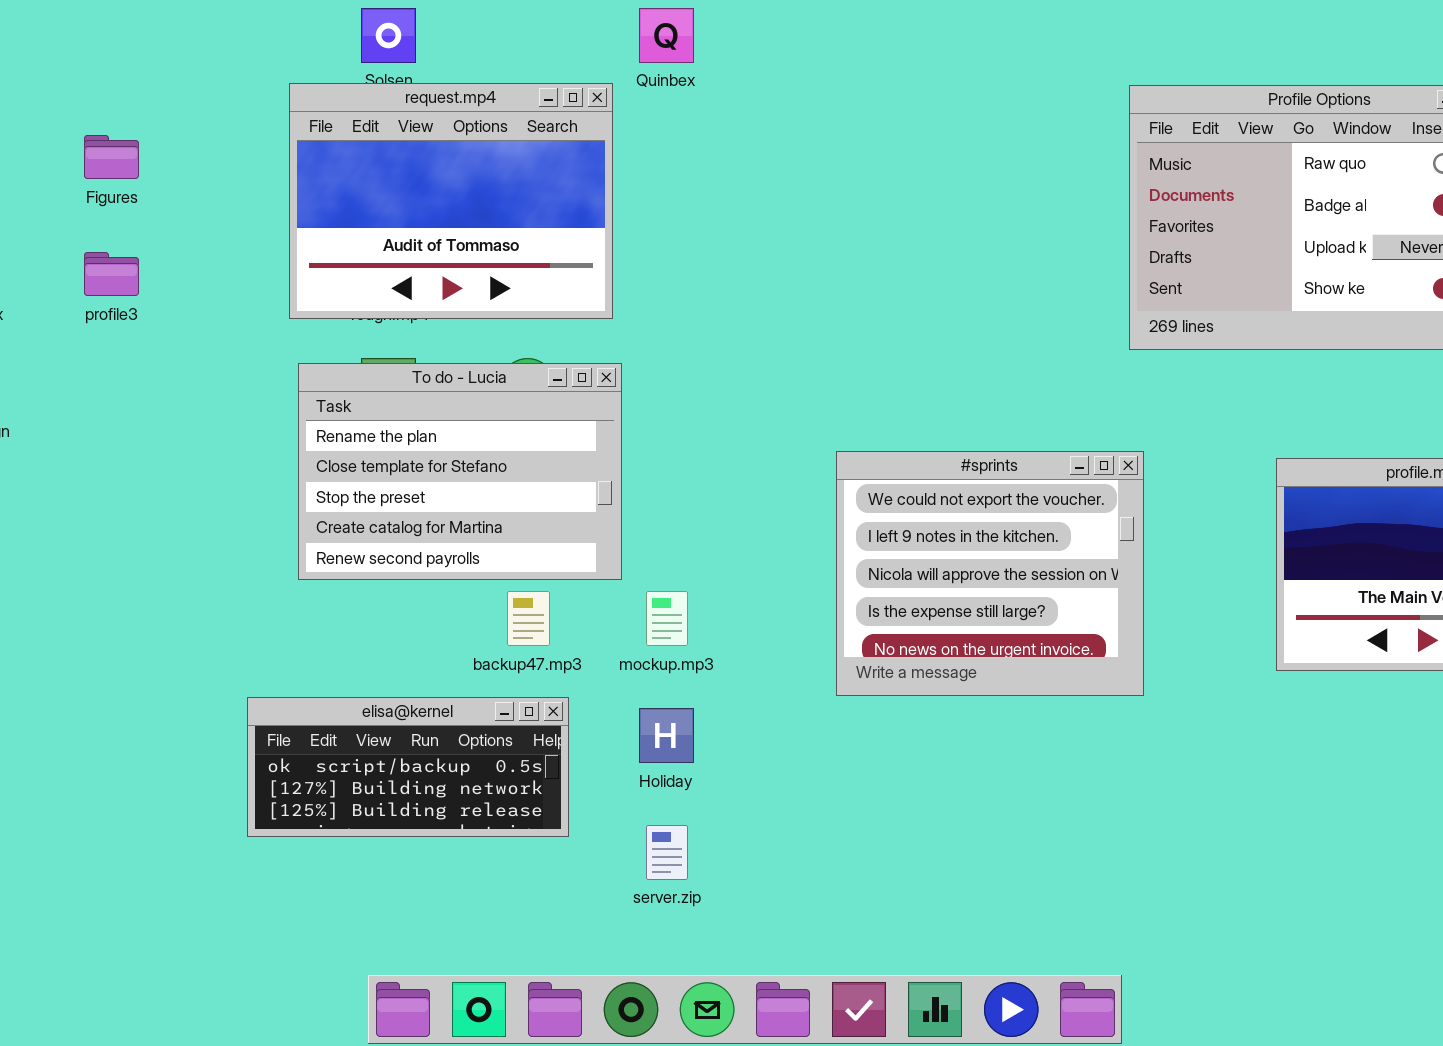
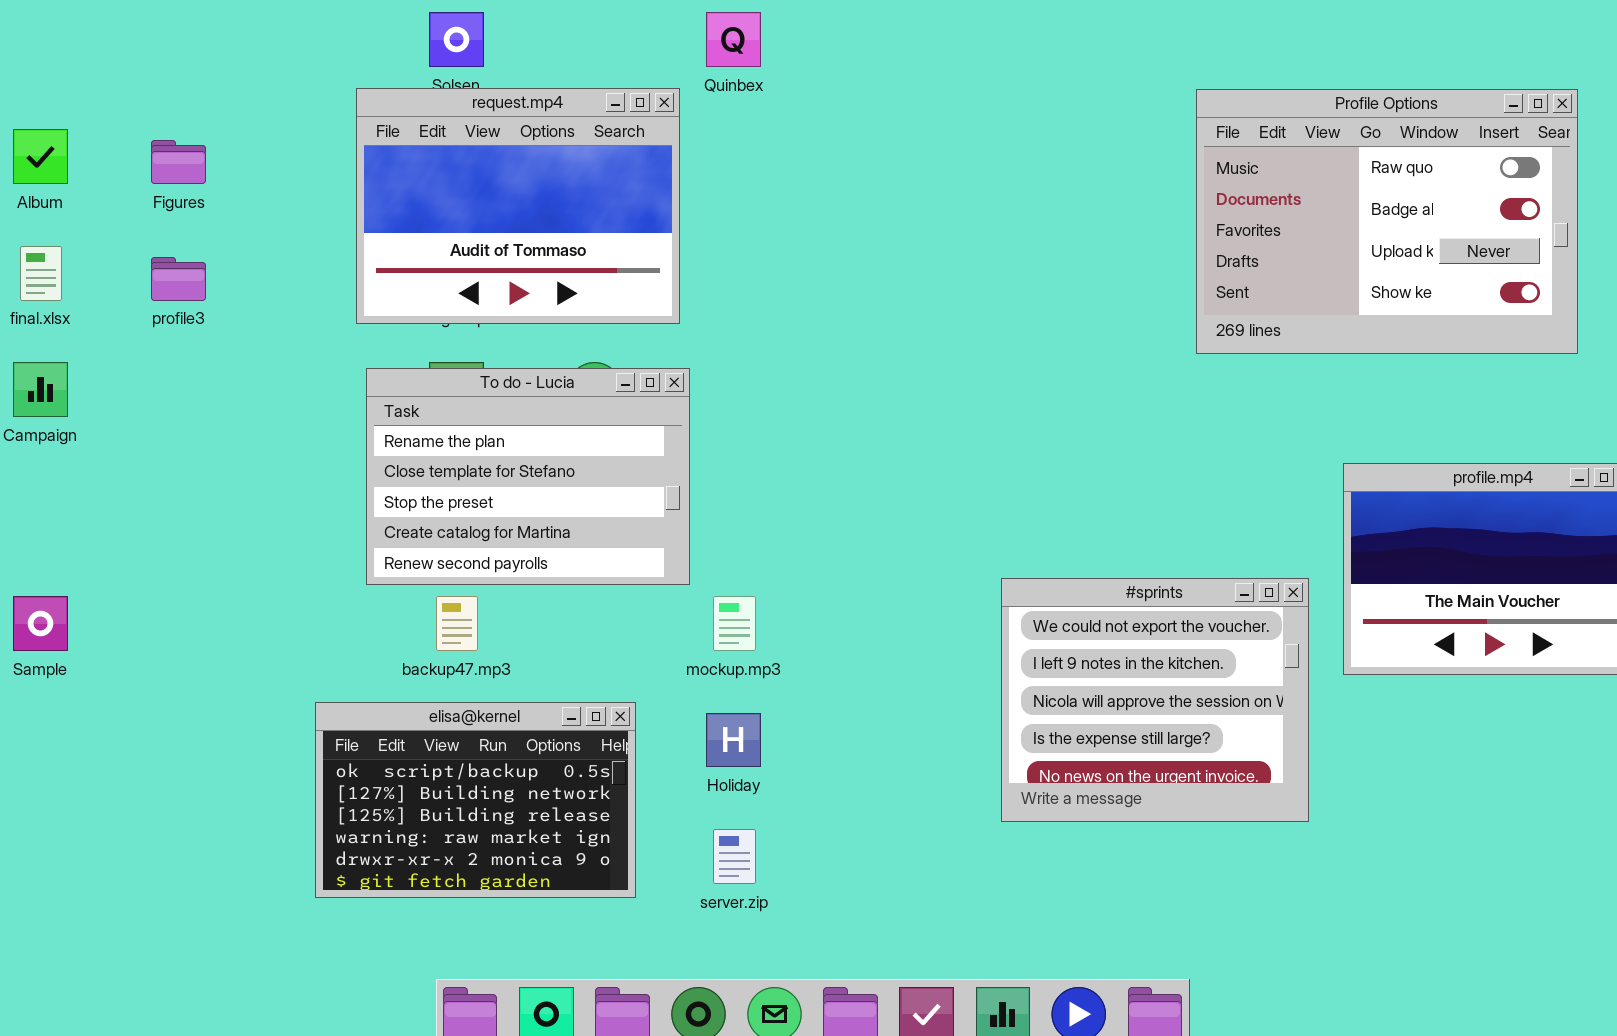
#sprints: [836,451,1144,696] -> [1001,578,1309,822], moved
backup47.mp3: [507,591,550,646] -> [436,596,478,651], moved
elisa@kernel: [247,697,569,837] -> [315,702,636,898], resized

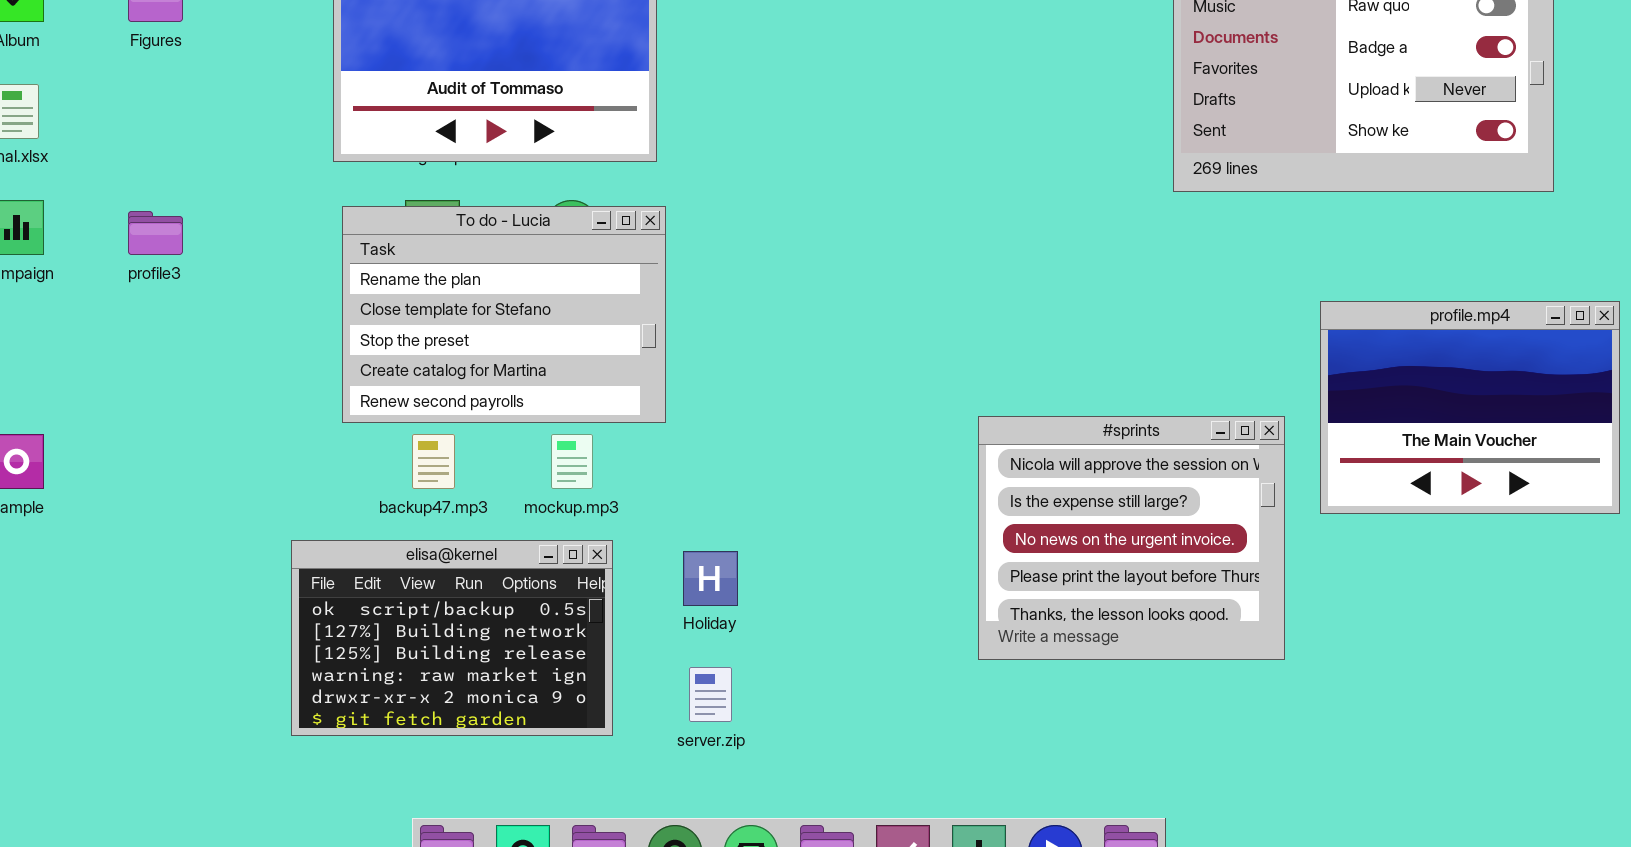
profile3: [151,257,206,301] -> [128,211,183,255], moved
#sprints: [1001,578,1309,822] -> [978,416,1285,660], scrolled down 2 rows
mockup.mp3: [713,596,756,651] -> [551,434,593,489], moved

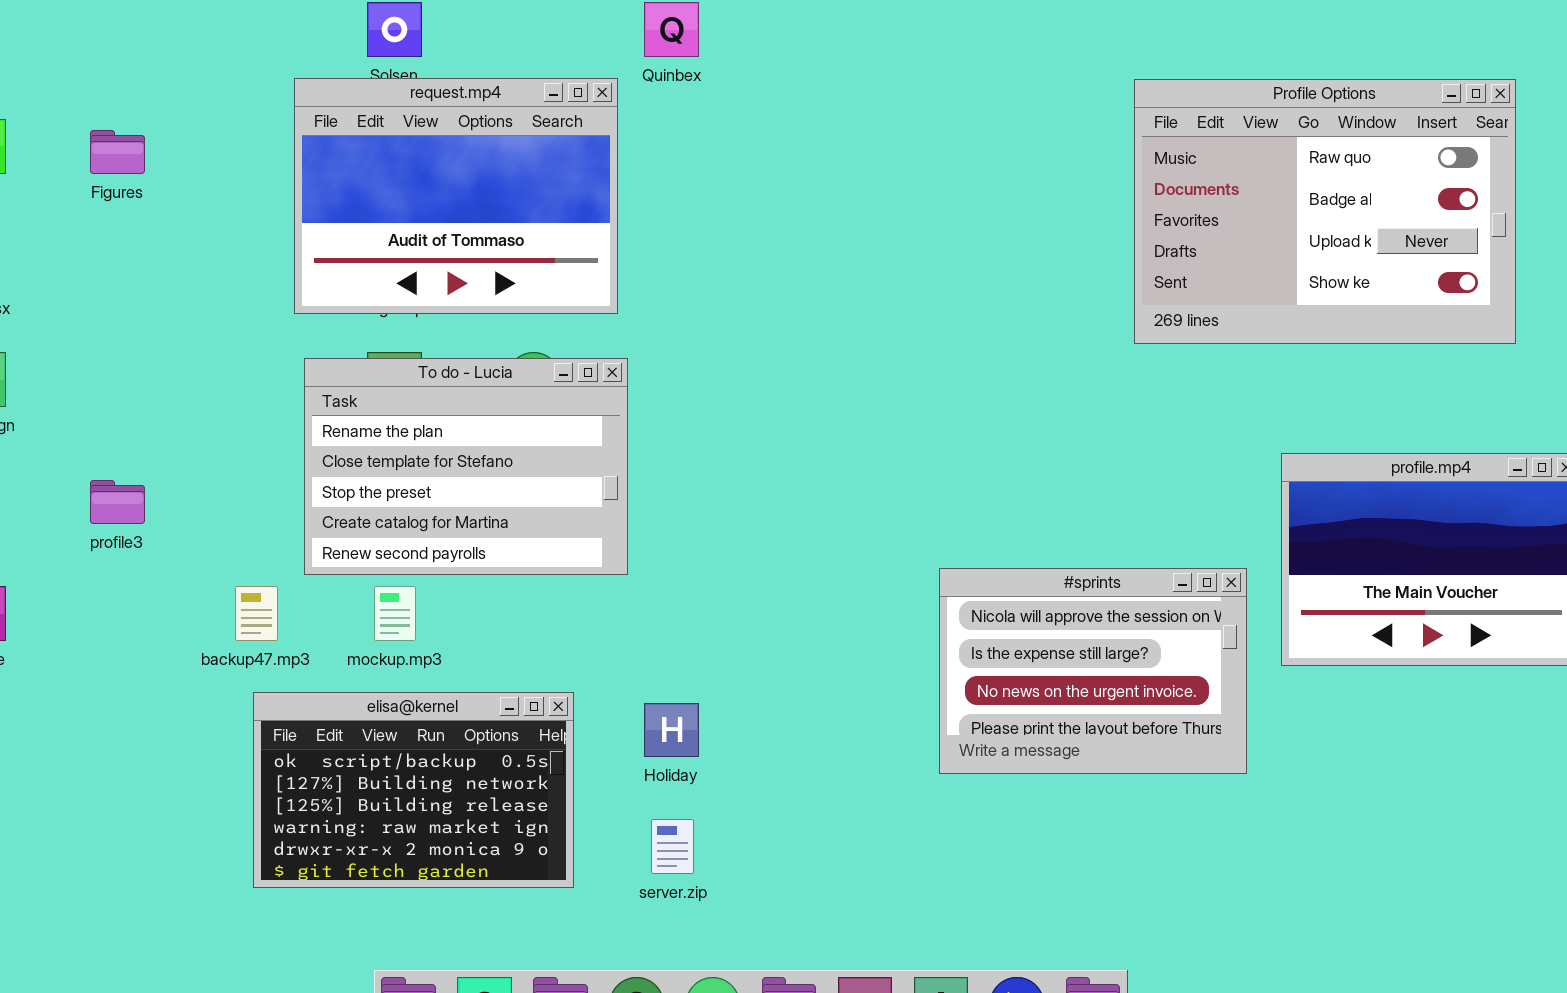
profile3: [128,211,183,255] -> [90,480,145,524], moved
#sprints: [978,416,1285,660] -> [939,568,1247,774], resized
backup47.mp3: [412,434,455,489] -> [235,586,278,641], moved
mockup.mp3: [551,434,593,489] -> [374,586,416,641], moved

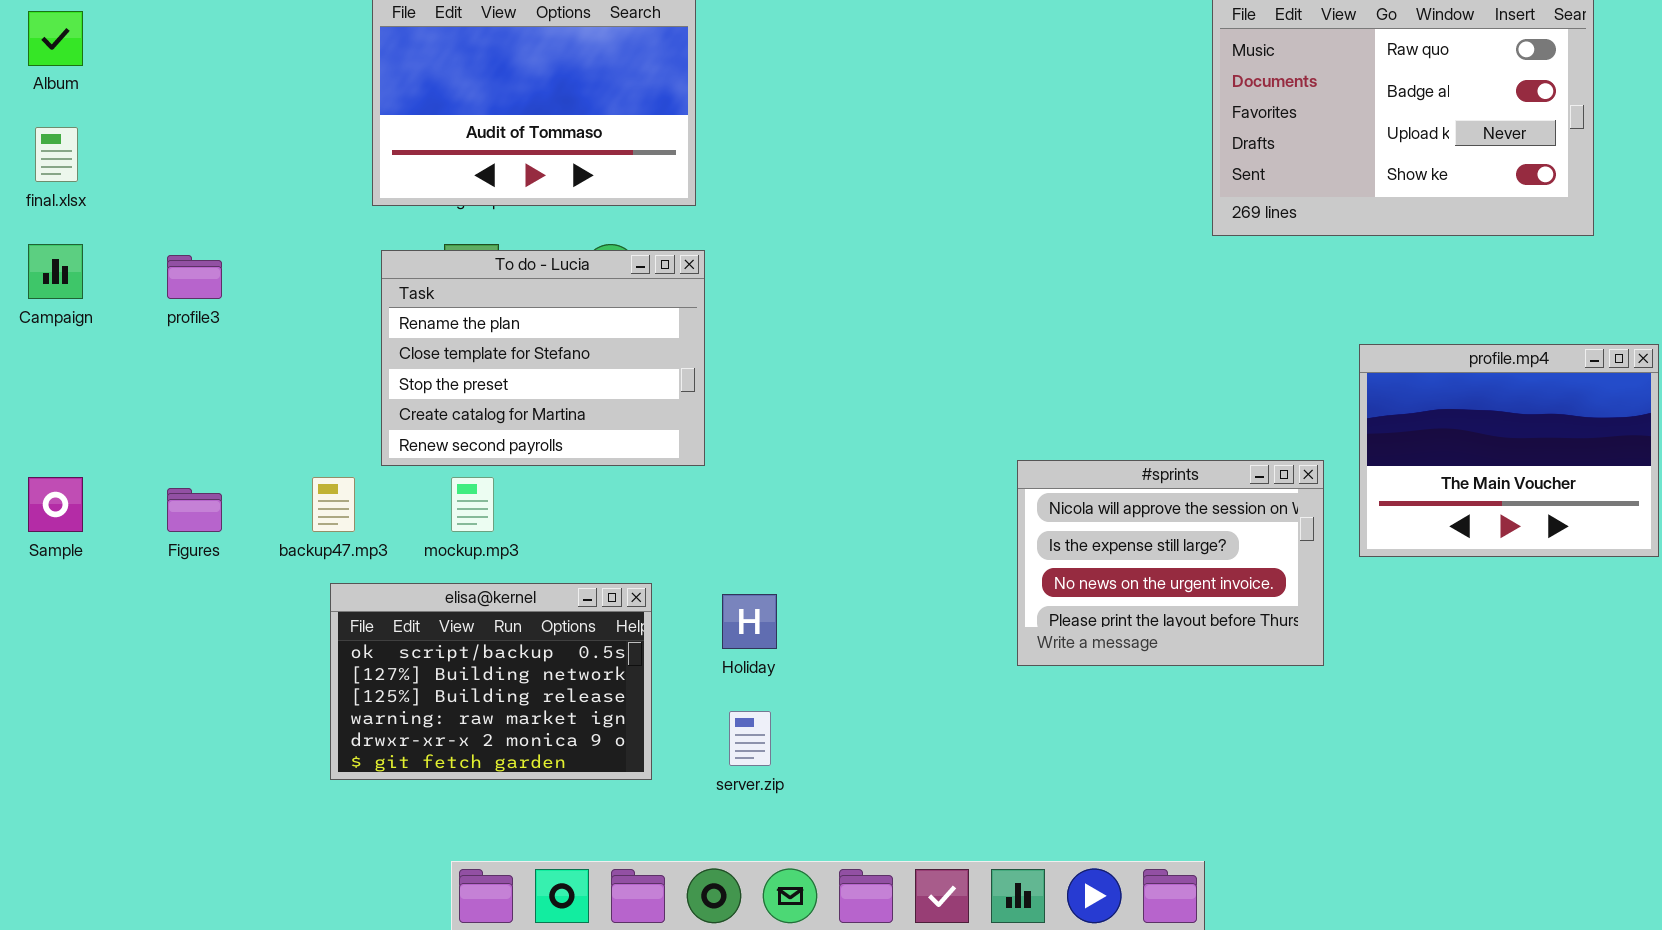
Figures: [90,130,145,174] -> [167,488,222,532], moved
profile3: [90,480,145,524] -> [167,255,222,299], moved

